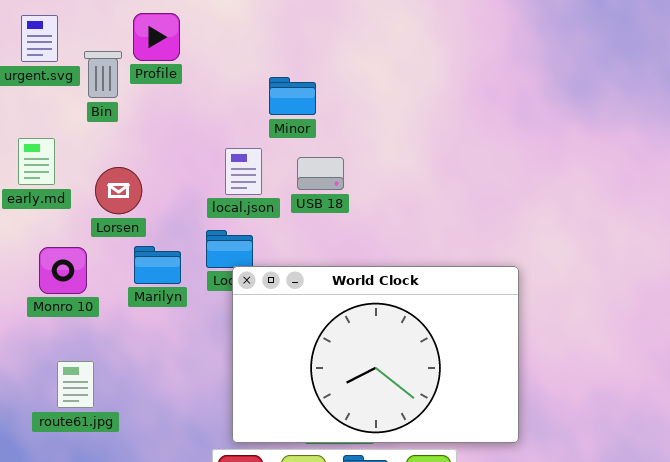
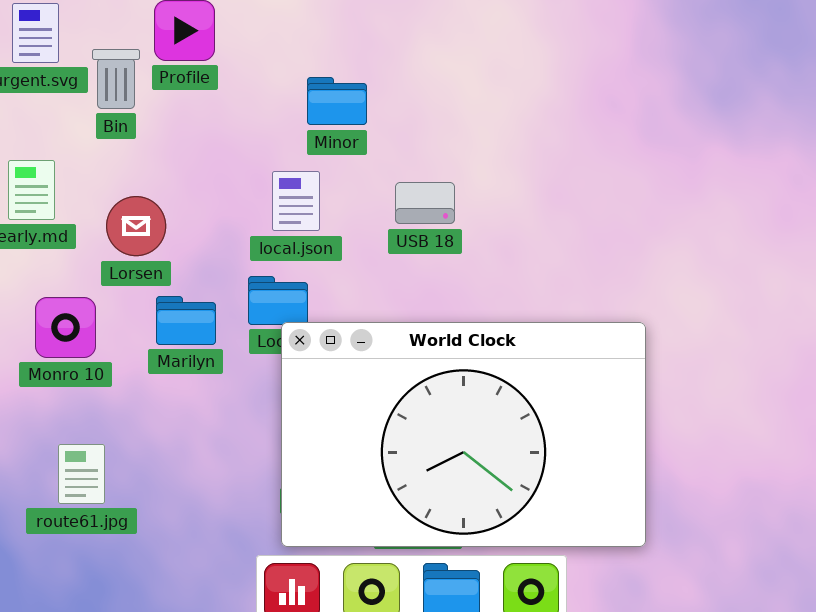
Minor: [269,77,316,115] -> [307,77,367,125], moved
USB 18: [297,157,344,190] -> [395,182,455,224], moved

